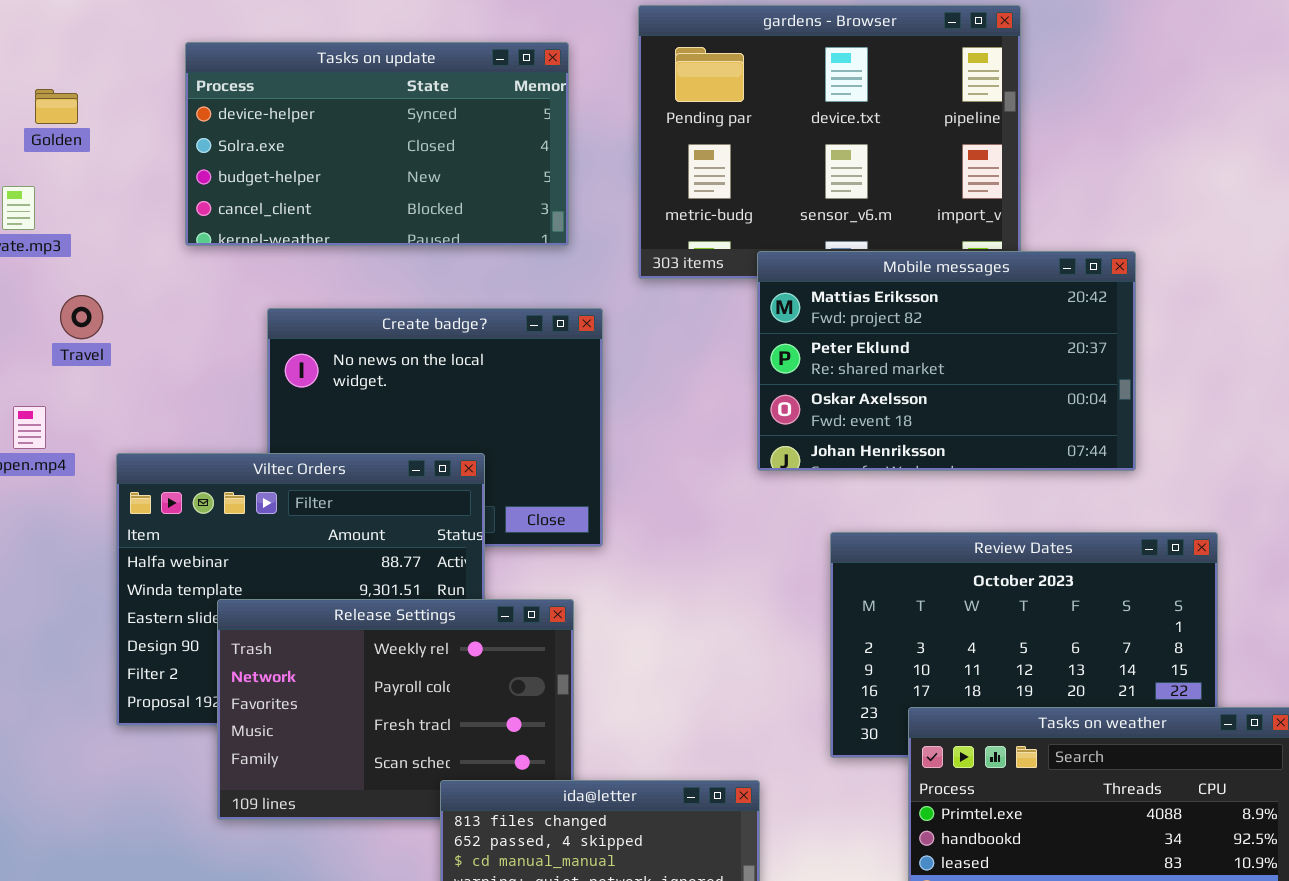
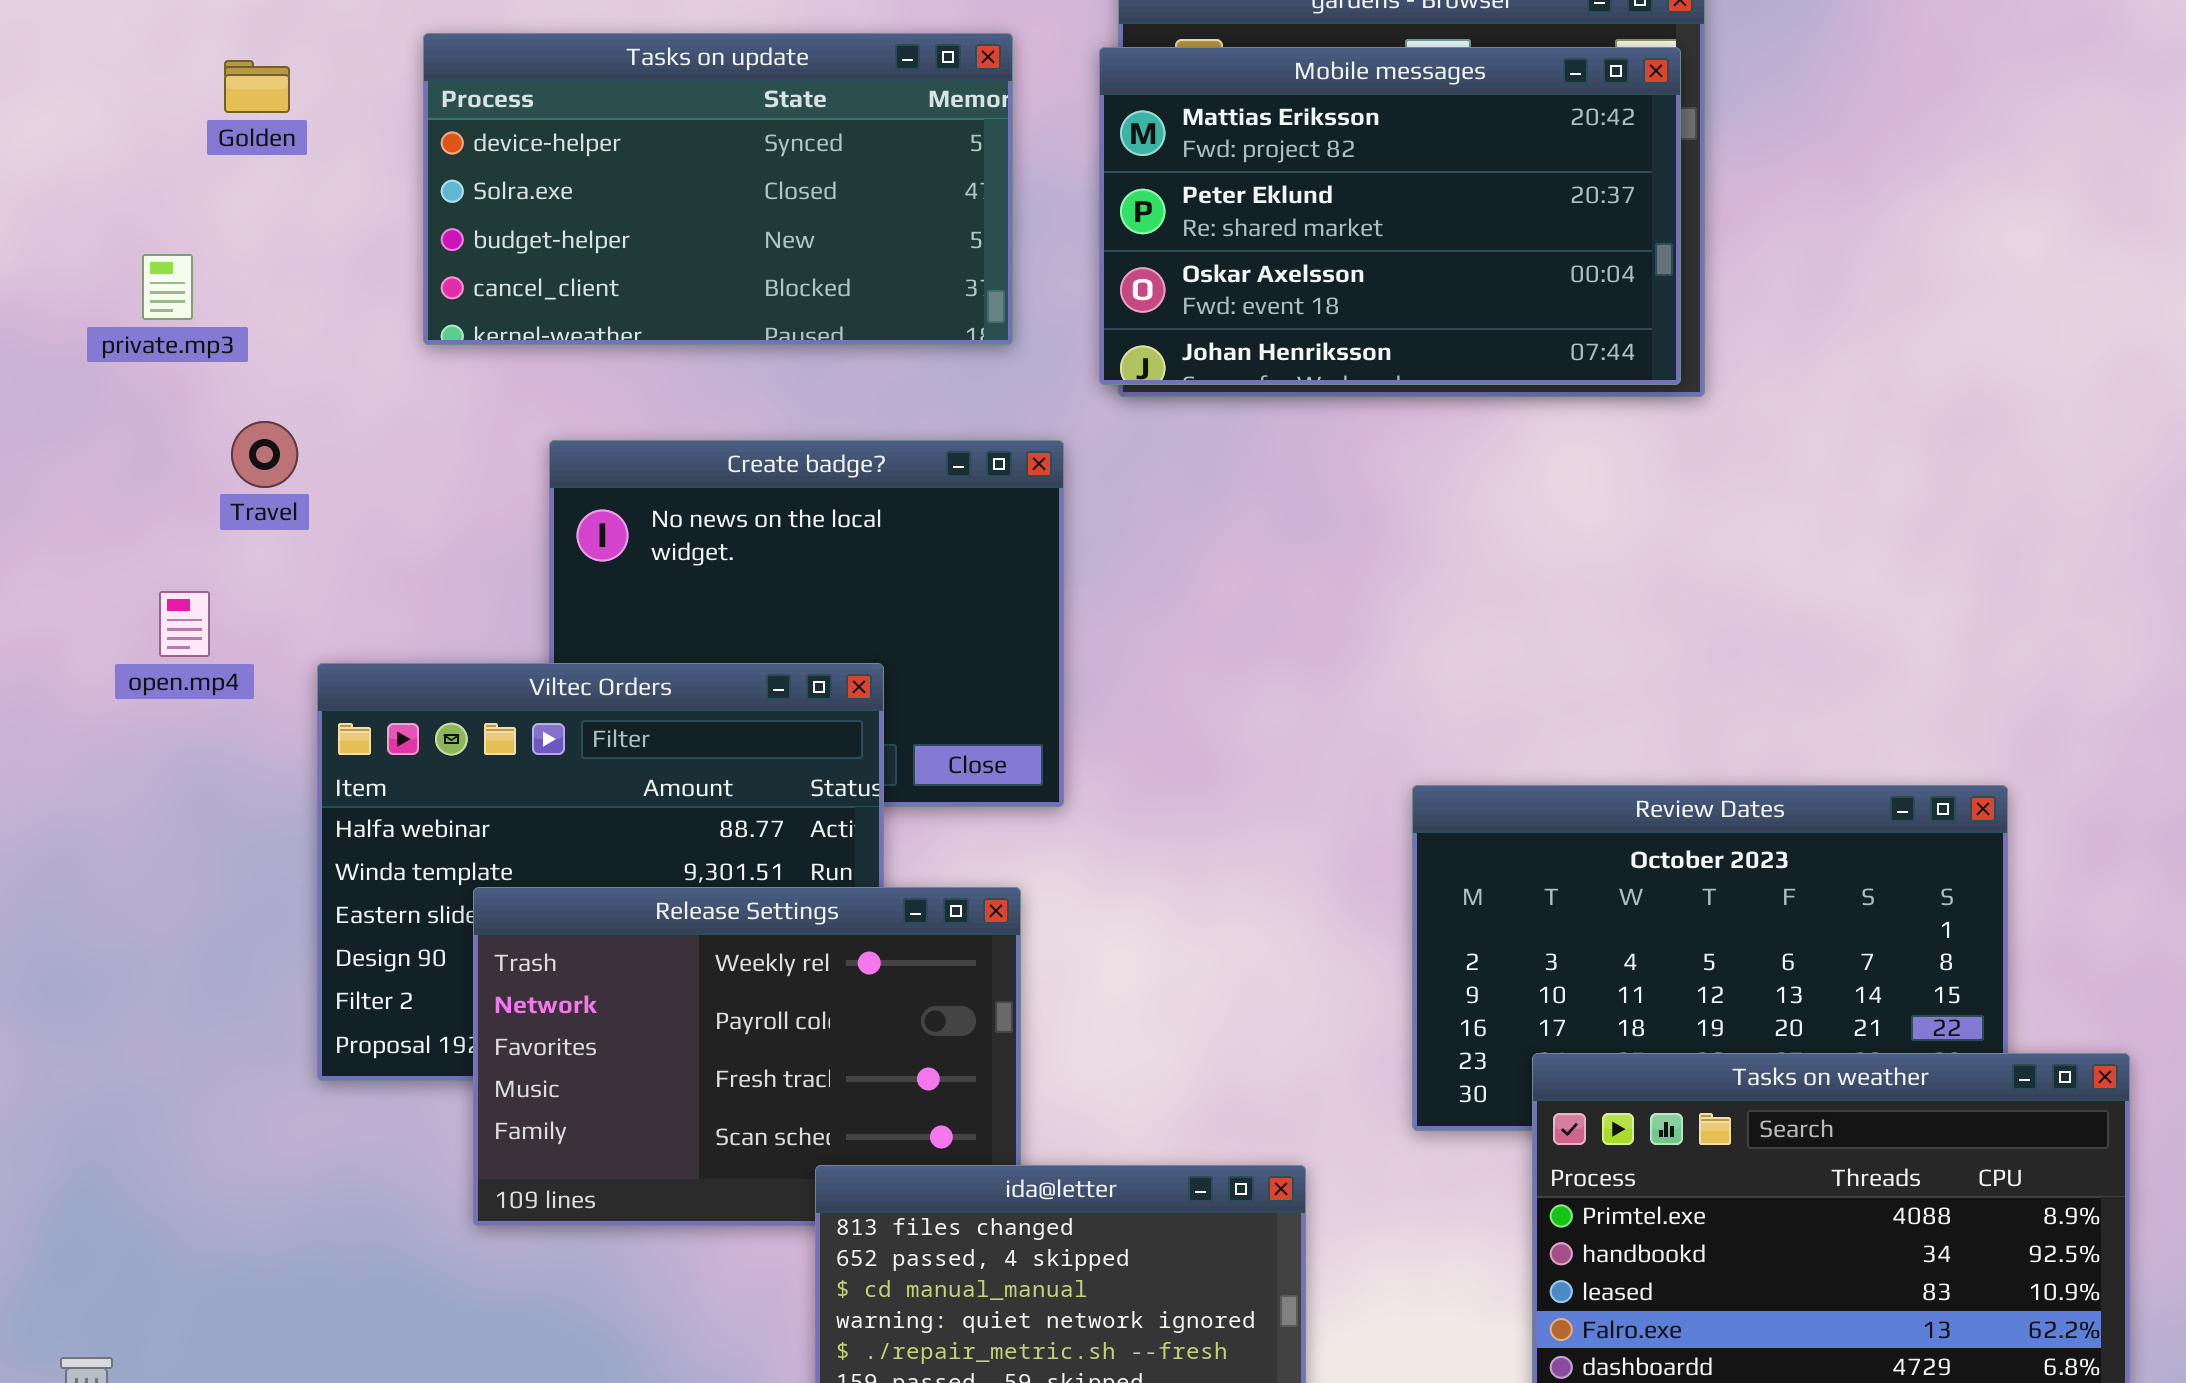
Golden: [35,89,78,124] -> [224,60,290,113], moved
Mobile messages: [757,251,1136,471] -> [1099,47,1681,385], moved

